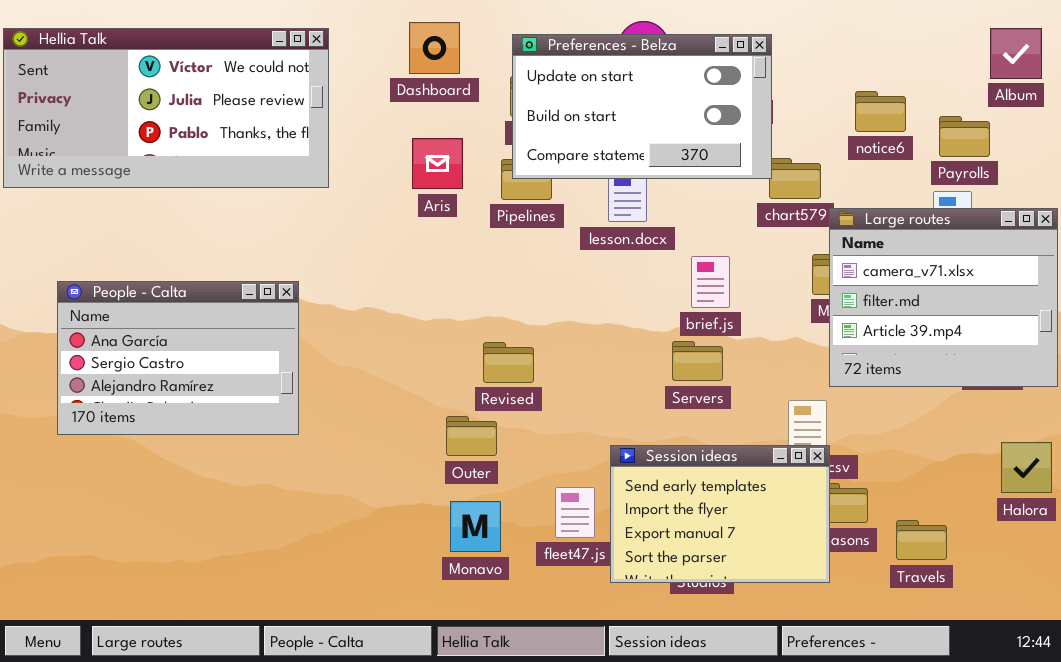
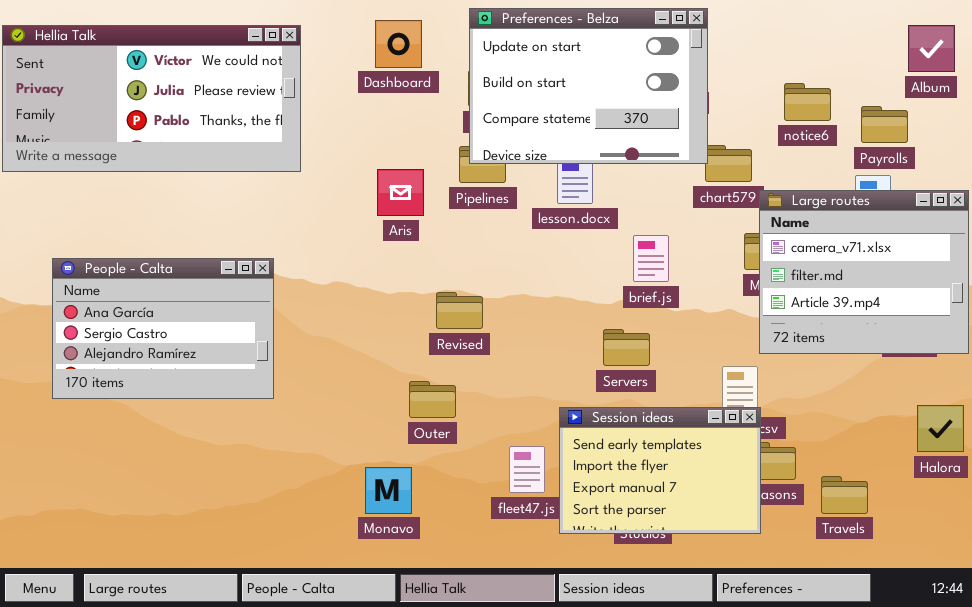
Preferences - Belza: [512,34,772,179] -> [469,8,708,164], resized
Aris: [412,138,463,189] -> [377,169,424,216], moved
Servers: [672,341,723,381] -> [603,329,650,366], moved
Revised: [483,342,534,383] -> [436,292,483,329], moved
Monavo: [450,501,501,552] -> [365,467,412,514], moved

